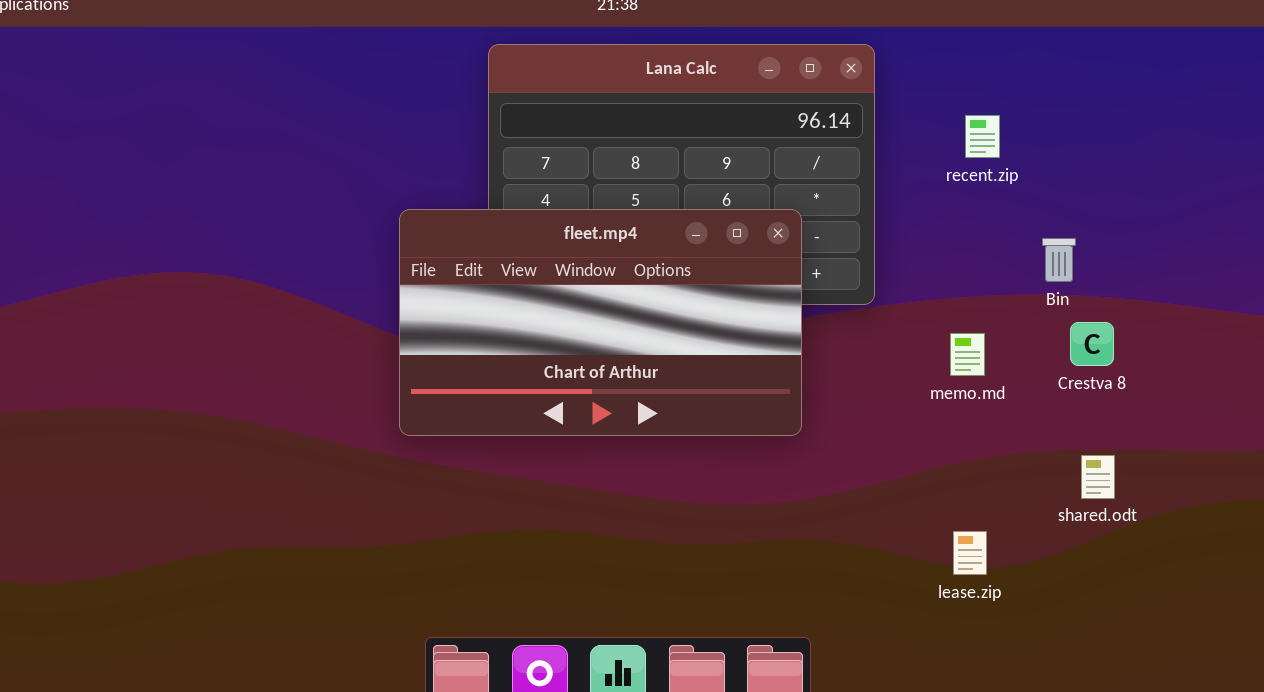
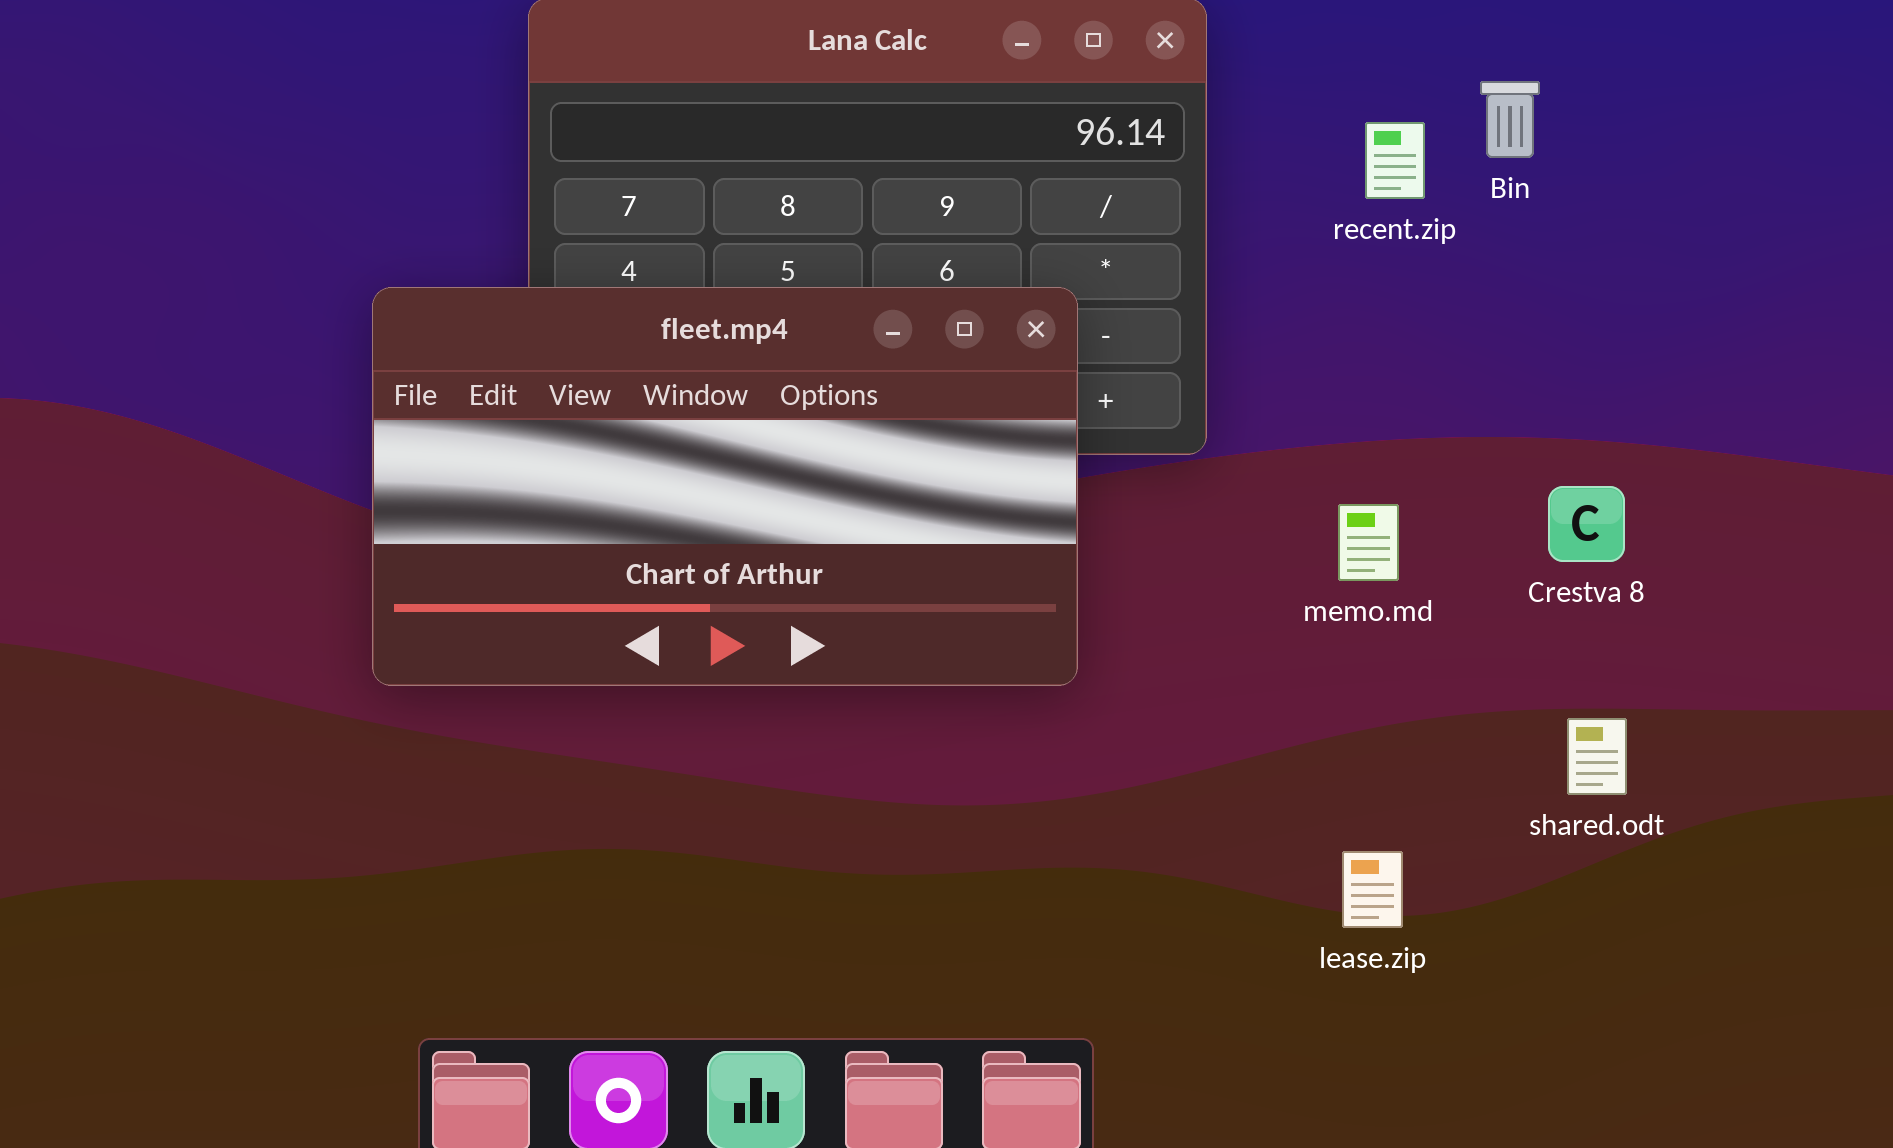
Bin: [1042,238,1076,282] -> [1480,81,1540,158], moved

